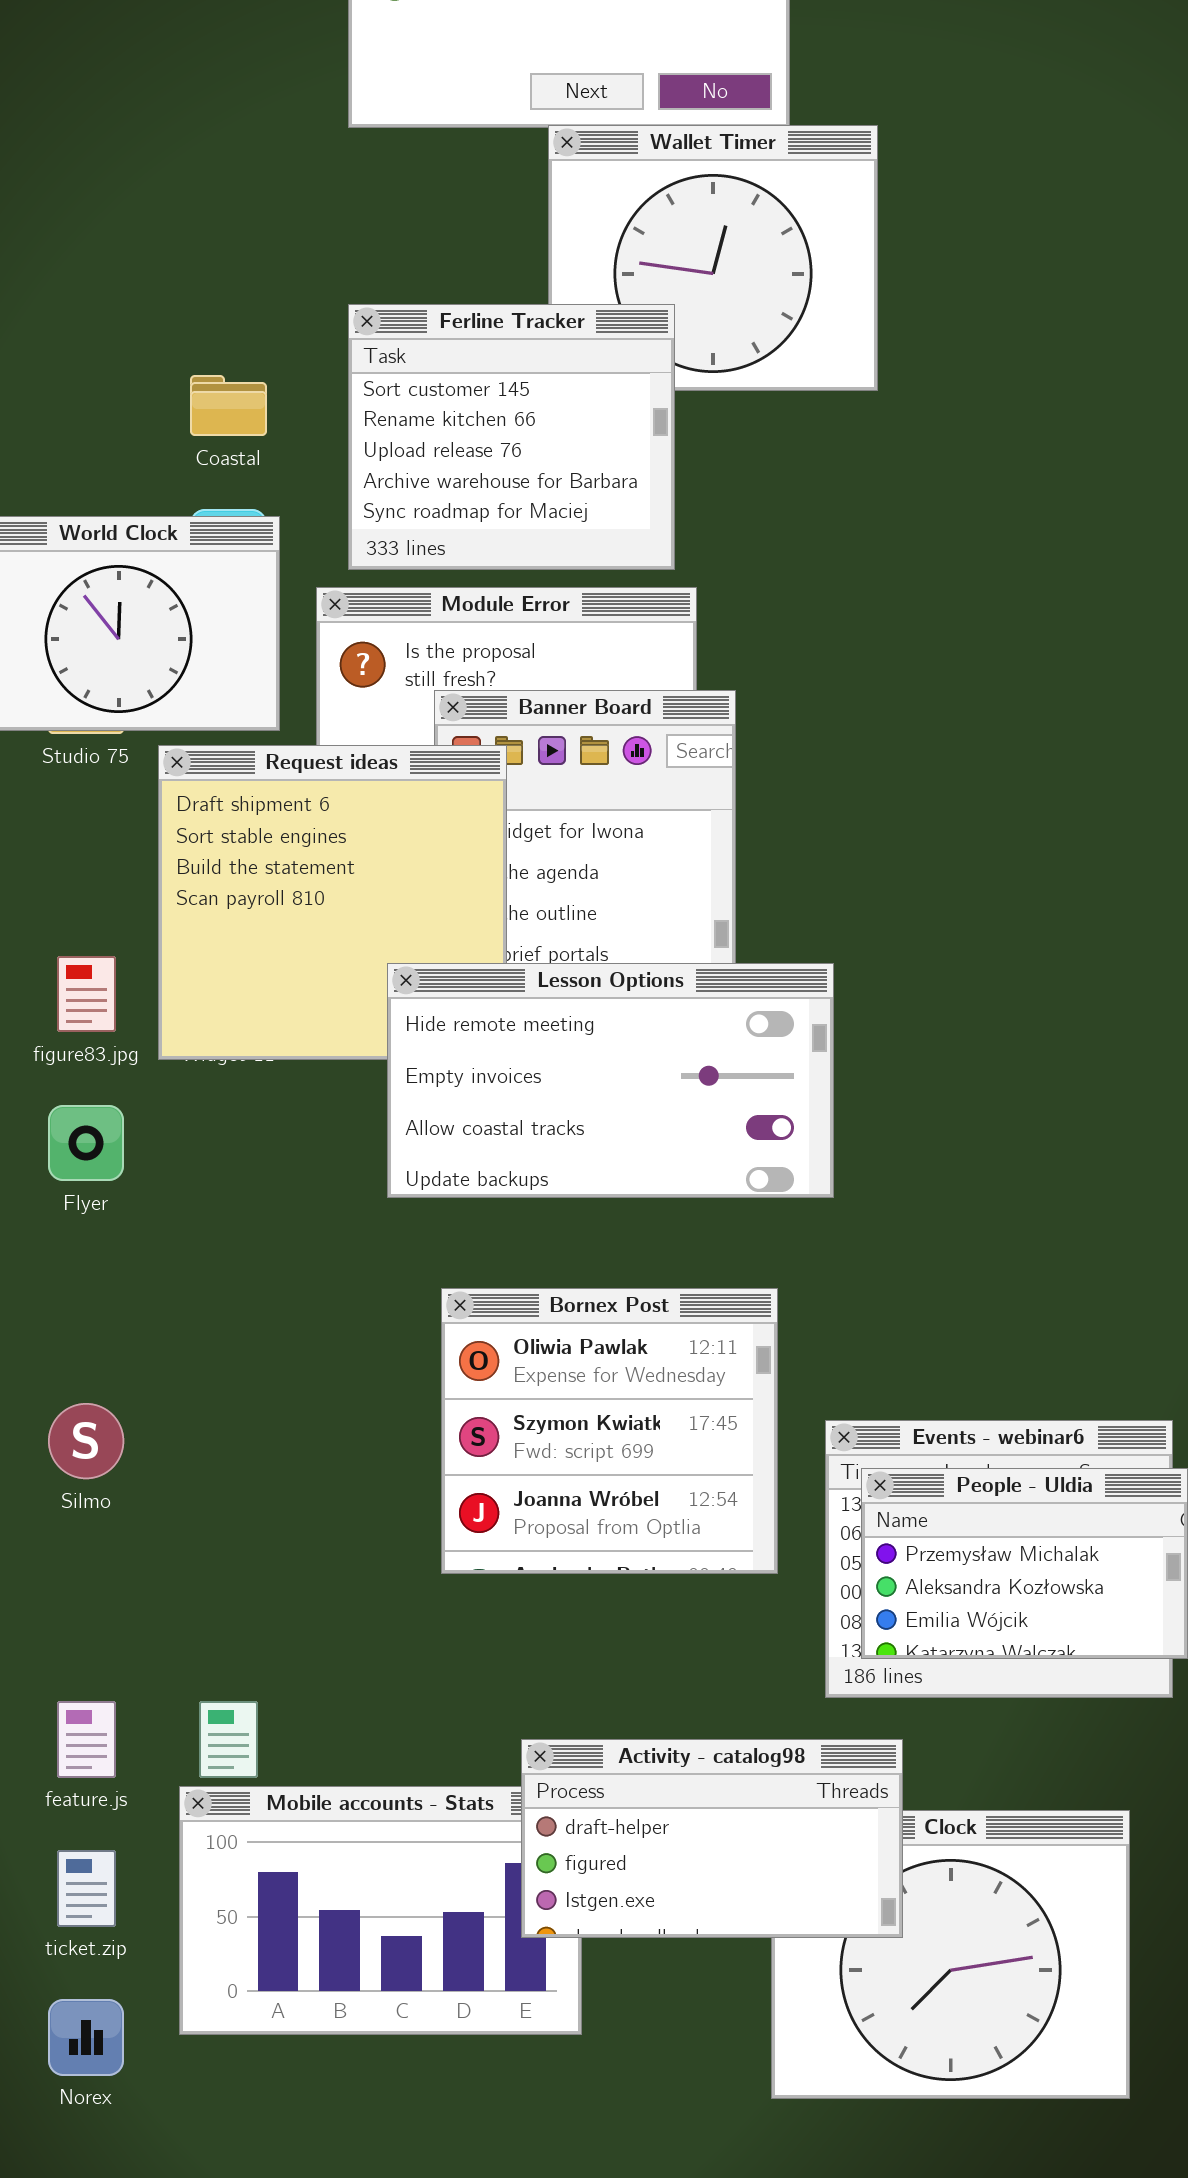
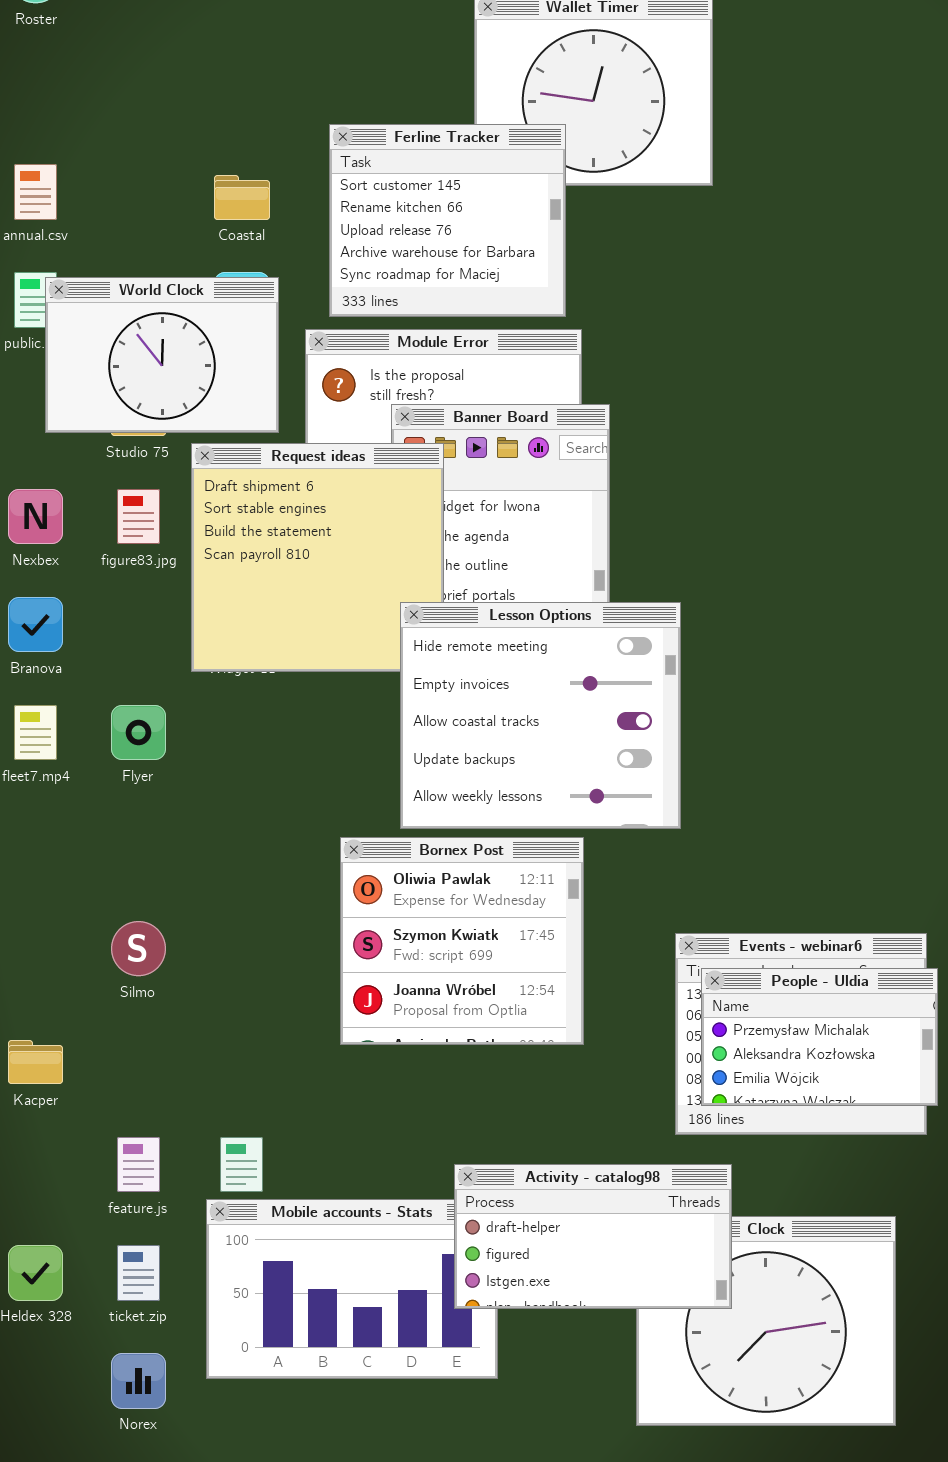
figure83.jpg: [57,956,116,1032] -> [117,489,160,544], moved
Lesson Options: [387,963,834,1198] -> [400,602,681,829], resized
Bornex Post: [441,1288,778,1574] -> [340,837,584,1045], moved

